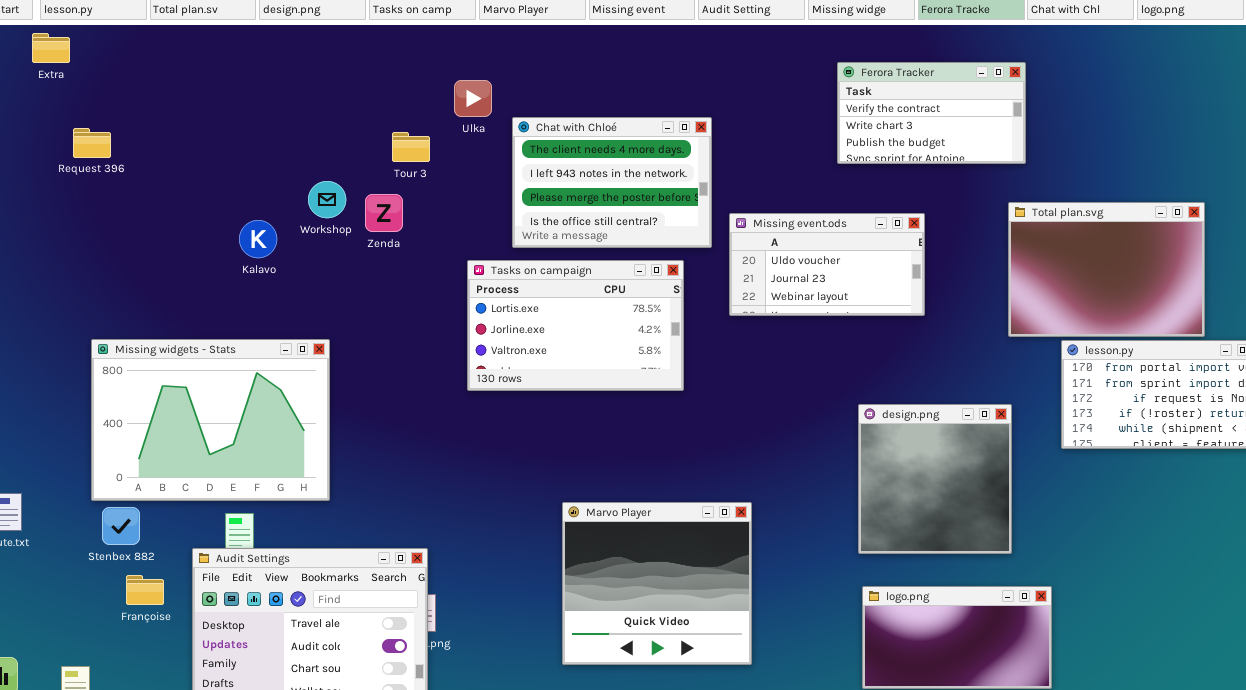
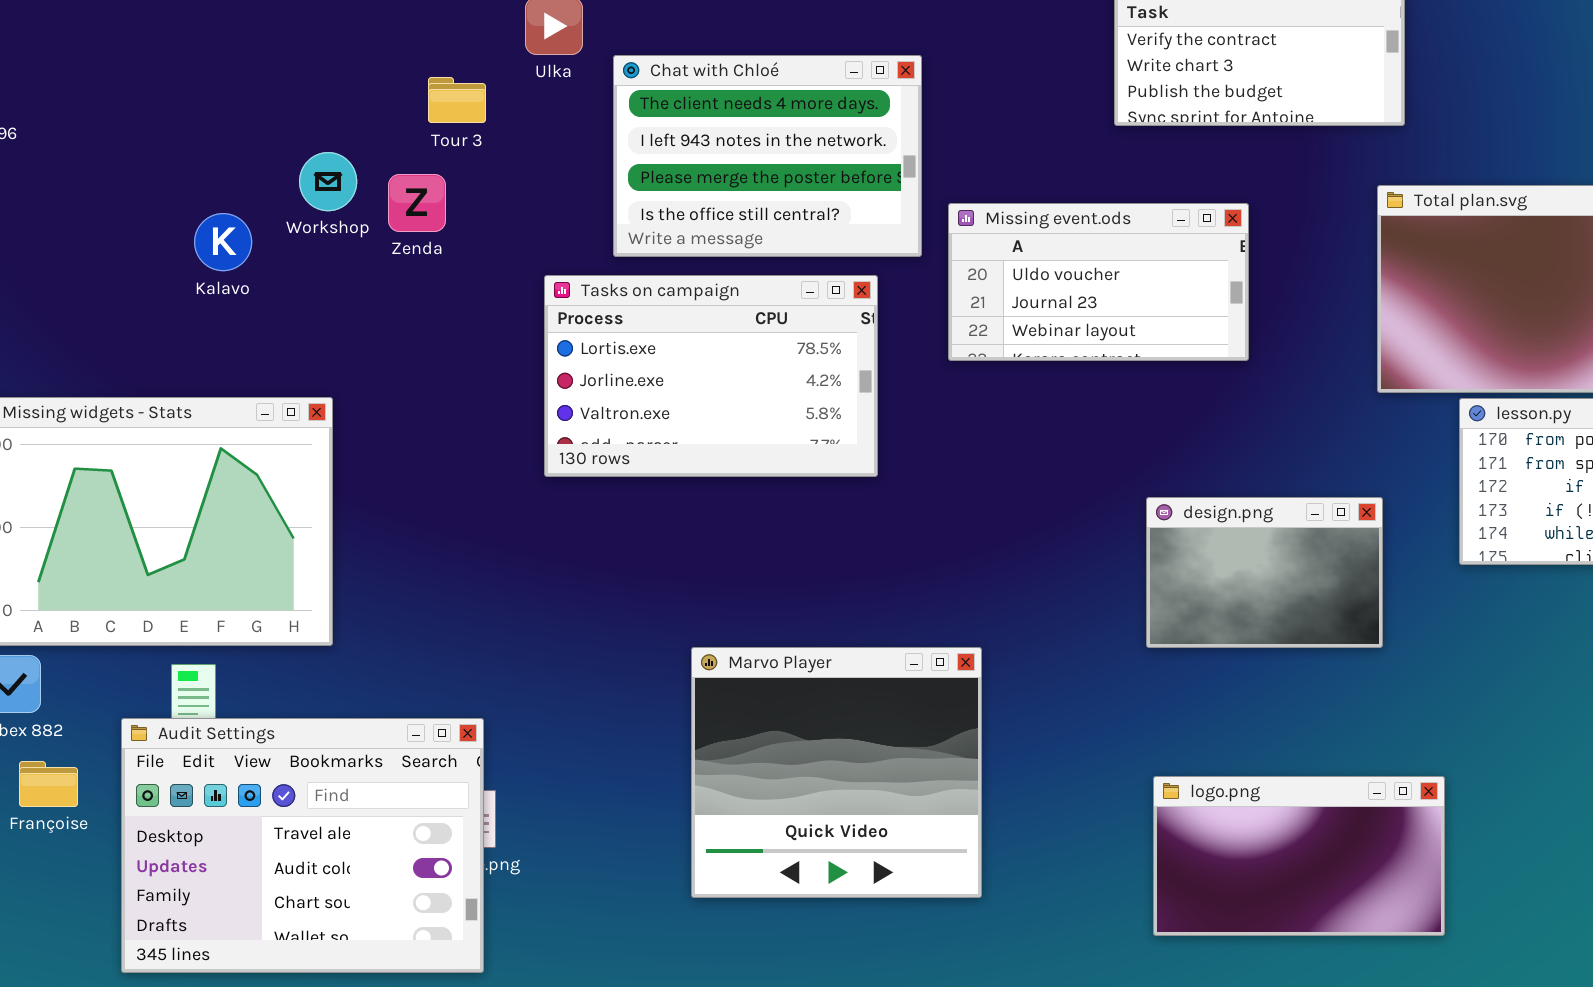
design.png: [858,404,1012,554] -> [1146,497,1383,648], resized

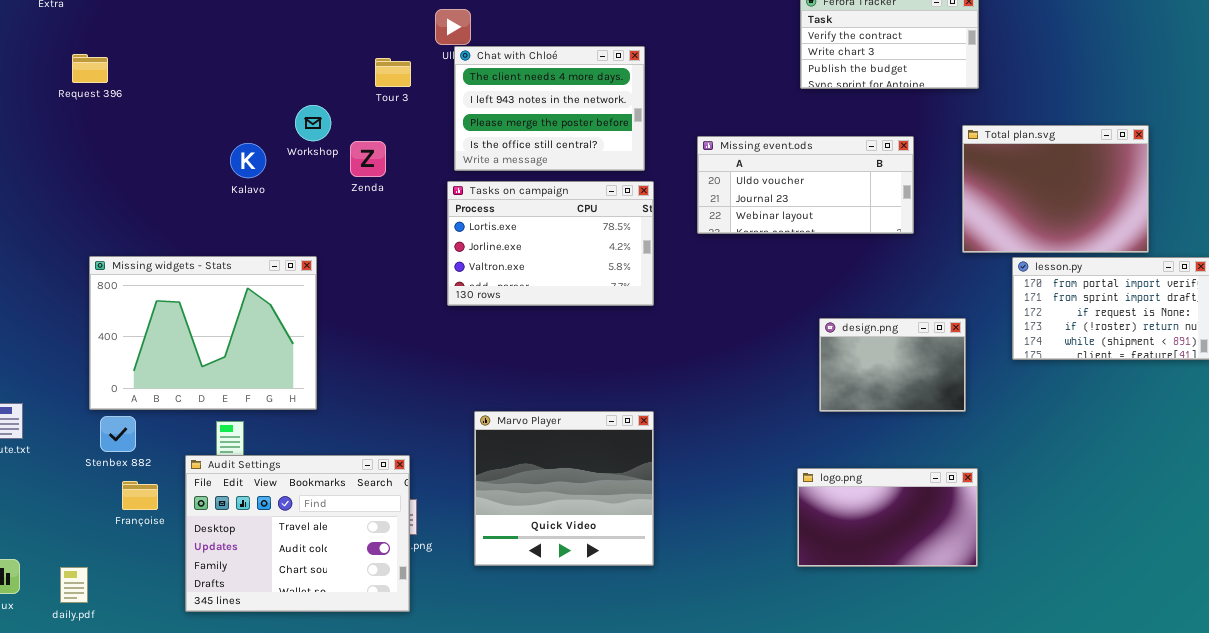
Chat with Chloé: [613,55,922,257] -> [454,46,645,171], moved
Zenda: [388,174,446,232] -> [350,141,386,177], moved
Missing event.ods: [948,203,1249,361] -> [697,136,914,234], resized
Marvo Player: [691,647,982,898] -> [474,411,654,566], moved
logo.png: [1153,776,1445,936] -> [797,468,978,567], moved

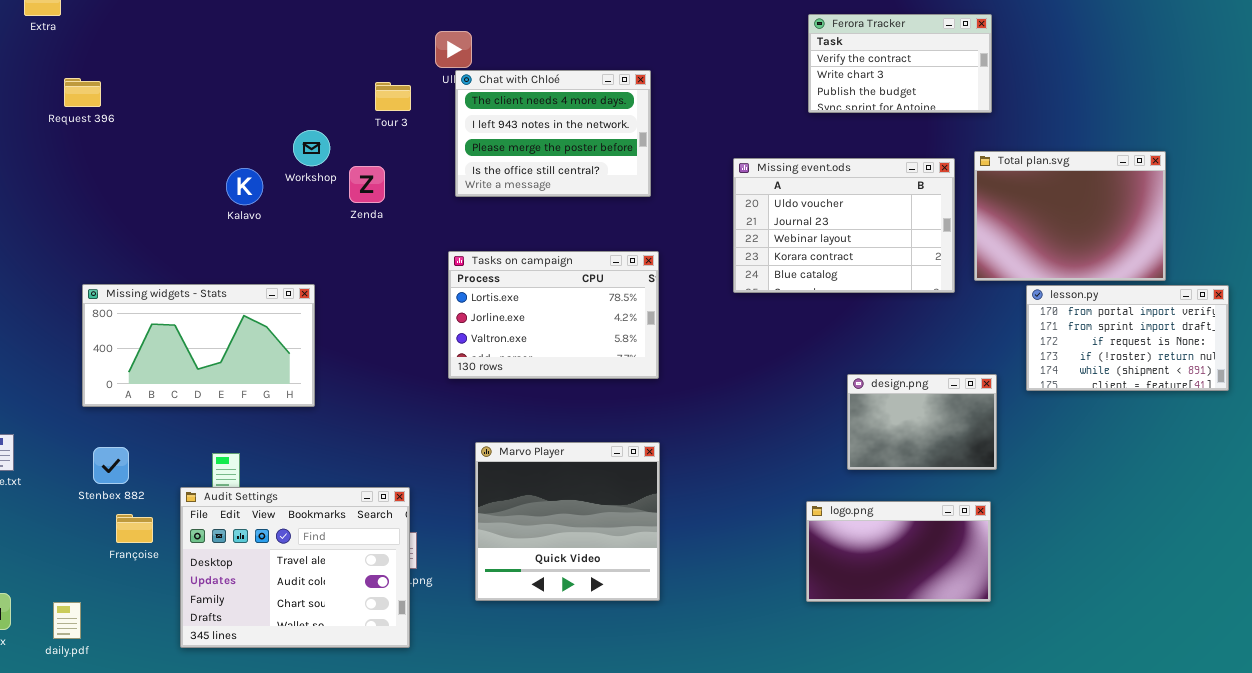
Missing event.ods: [697,136,914,234] -> [733,158,955,293], moved, resized
Tasks on campaign: [447,181,654,306] -> [448,251,659,379], moved
Missing widgets - Stats: [89,256,317,410] -> [82,284,315,407], resized
design.png: [819,318,966,412] -> [847,374,997,470], moved

